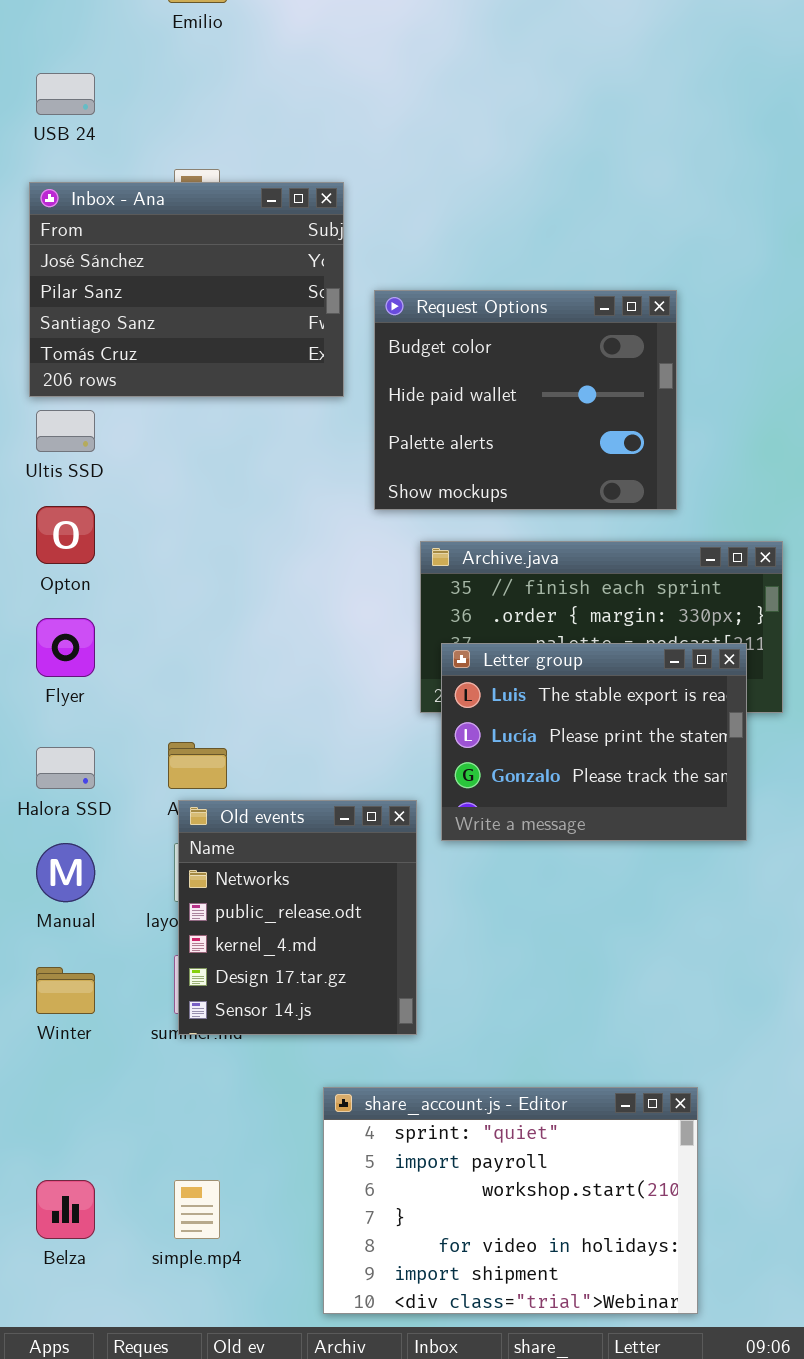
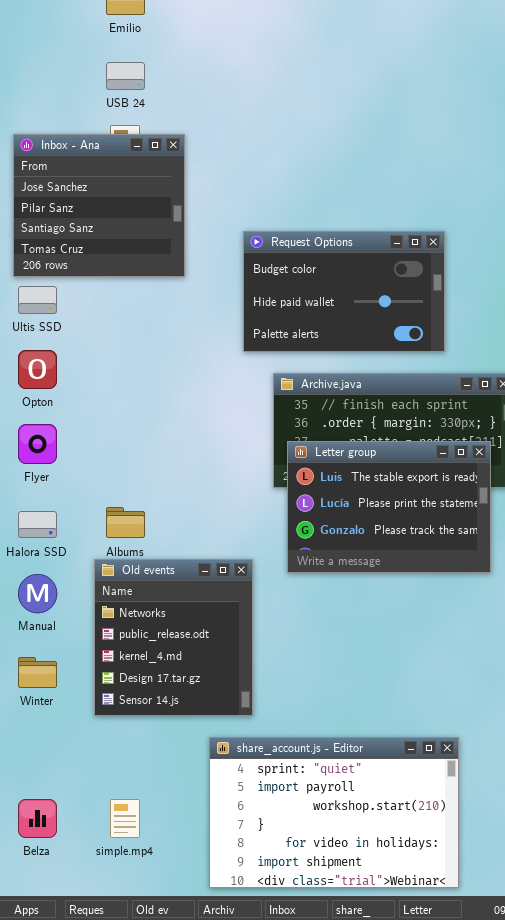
USB 24: [36,73,95,115] -> [106,62,145,90], moved
Inbox - Ana: [29,182,344,397] -> [13,134,185,277], resized
Request Options: [374,290,677,510] -> [243,231,445,352], resized
Old events: [178,800,417,1035] -> [94,559,253,716], moved

